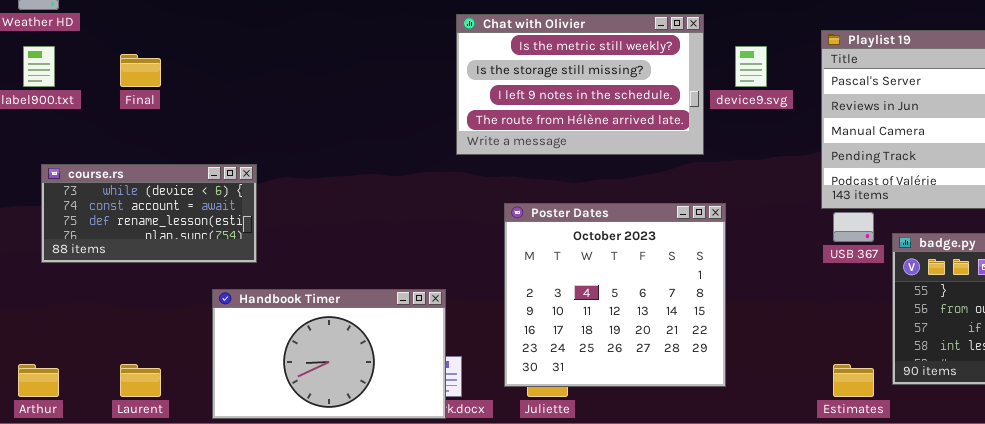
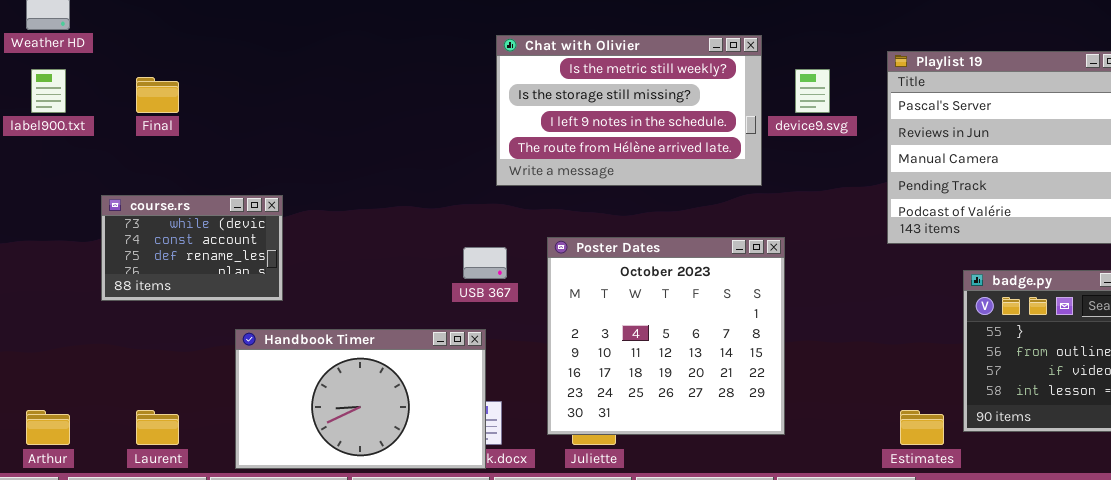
course.rs: [41,164,257,263] -> [101,195,283,301], resized
USB 367: [833,212,874,242] -> [463,247,507,279], moved

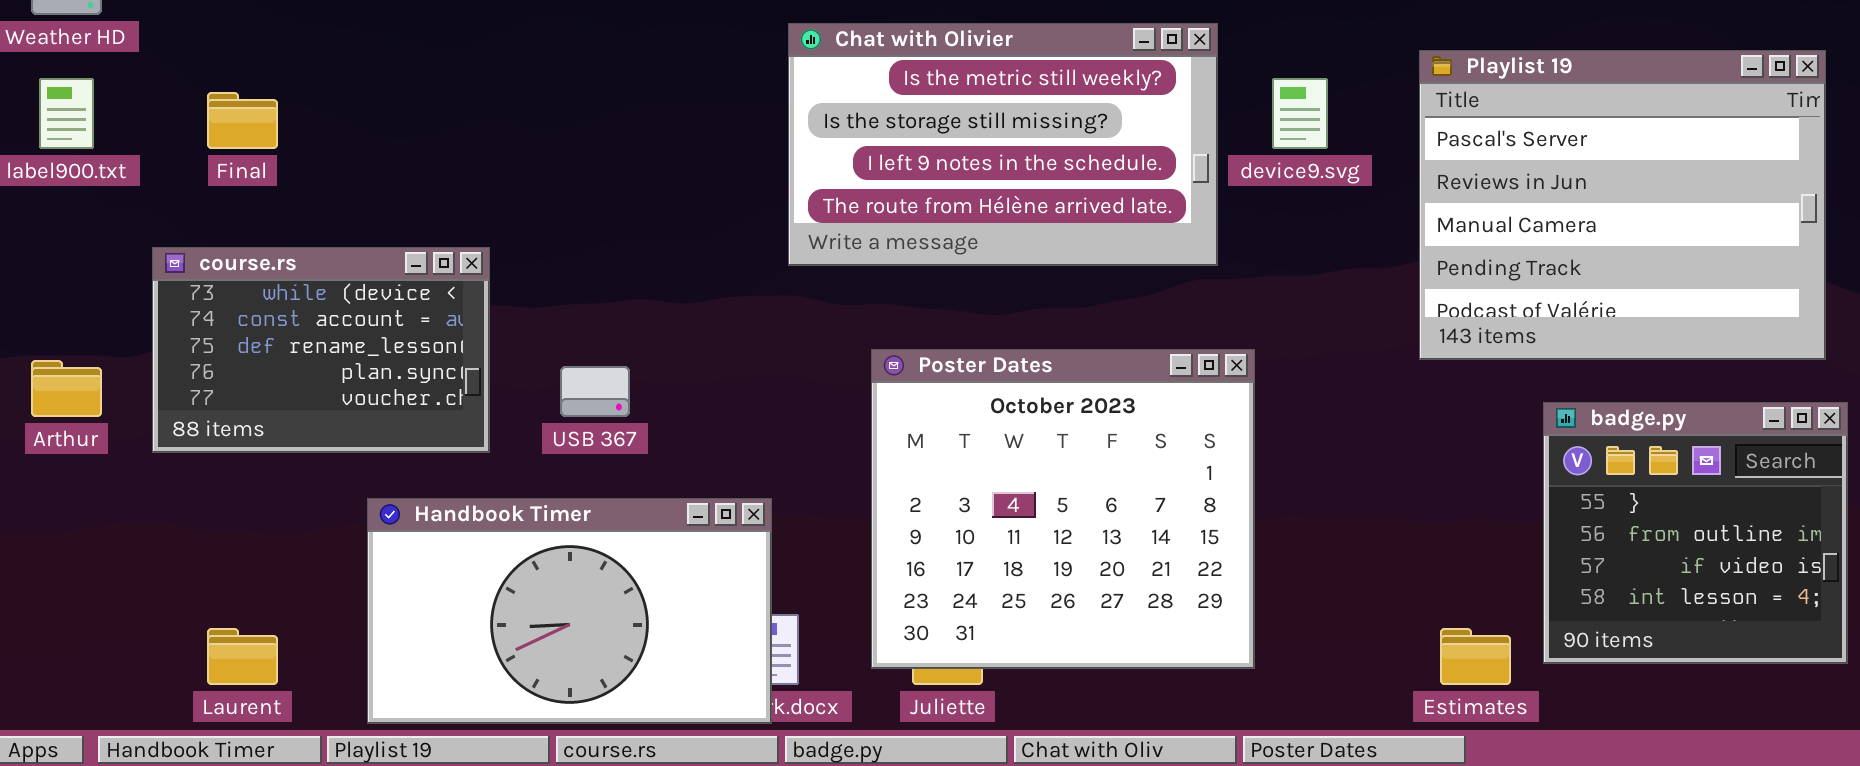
course.rs: [101,195,283,301] -> [152,247,490,453], resized
USB 367: [463,247,507,279] -> [560,366,630,417], moved
Arthur: [26,410,70,445] -> [31,360,102,417], moved

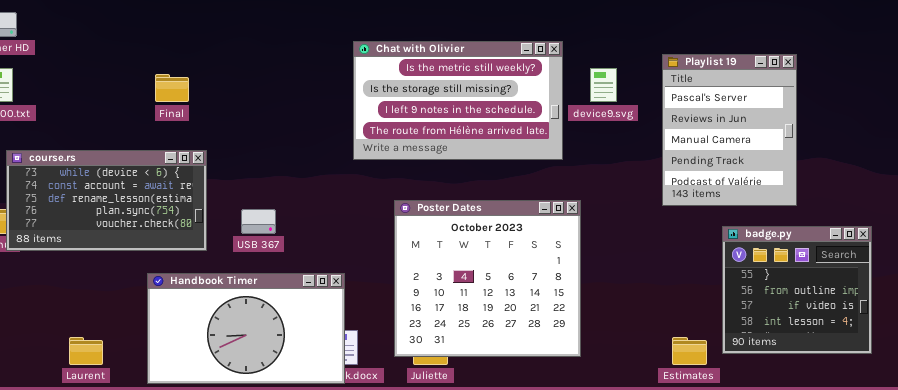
Playlist 19: [1419,50,1826,360] -> [662,54,797,206], resized
Final: [207,92,278,149] -> [155,74,189,102], moved
course.rs: [152,247,490,453] -> [6,150,207,251], resized

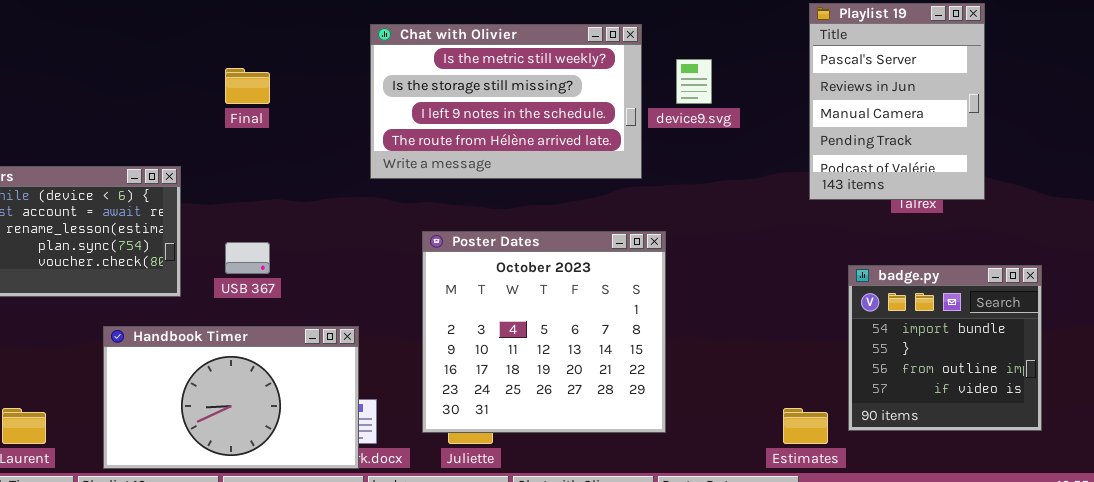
Playlist 19: [662,54,797,206] -> [809,3,985,200], moved
Final: [155,74,189,102] -> [225,68,270,104], moved
badge.py: [722,226,872,354] -> [848,265,1042,431], scrolled up 1 row

